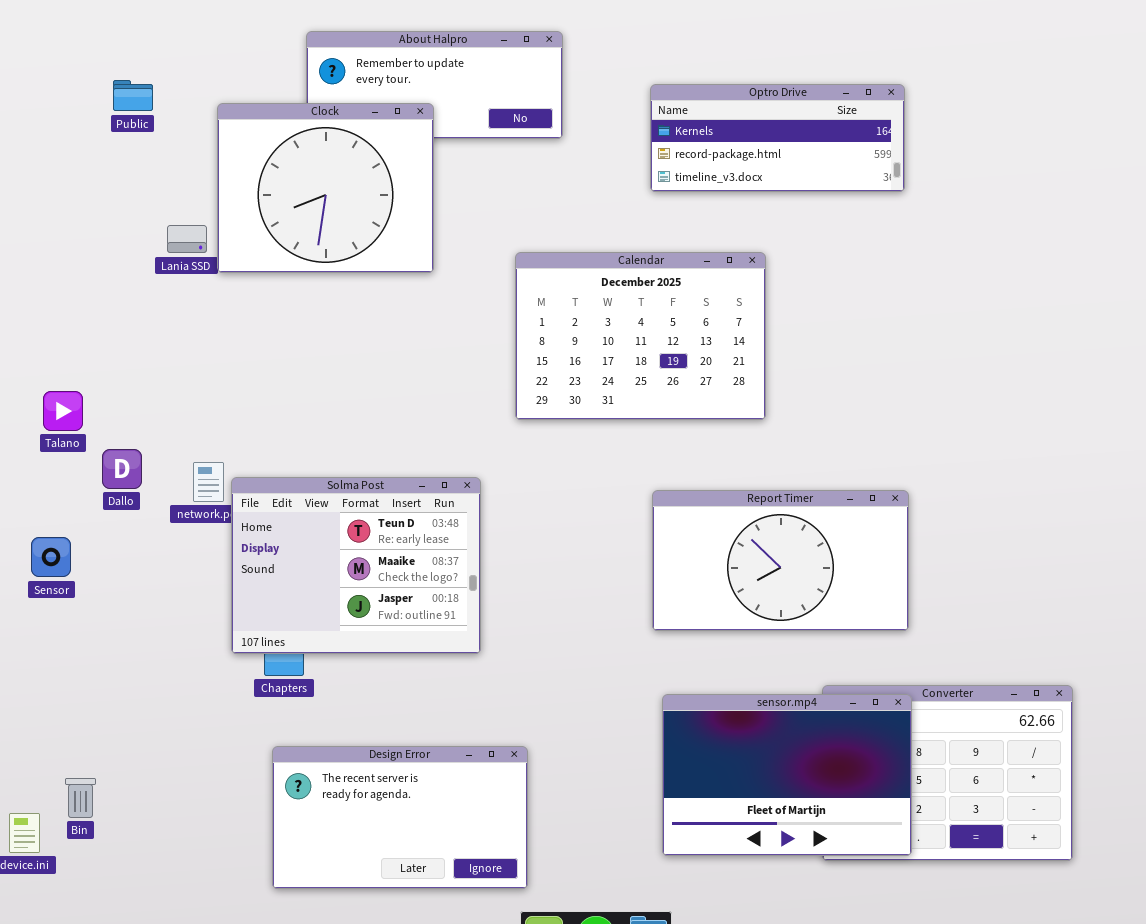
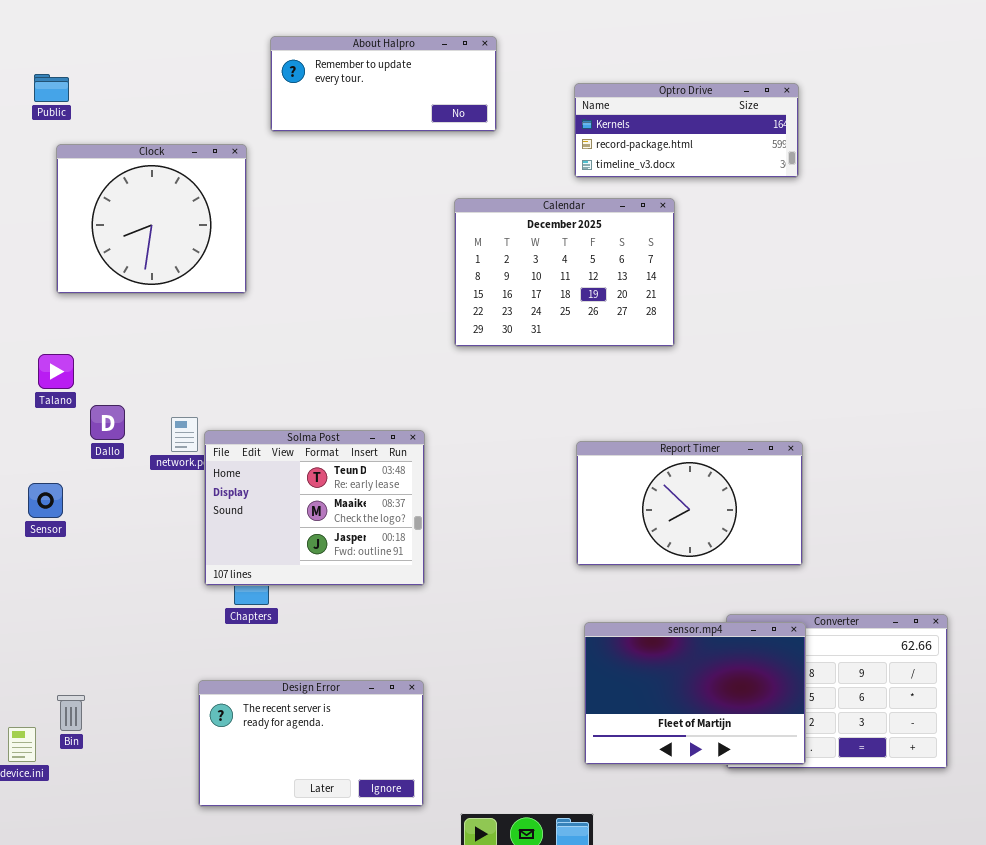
Public: [113,80,153,111] -> [34,74,69,102], moved
Clock: [217,103,434,273] -> [56,144,247,294], moved
Calendar: [515,252,766,420] -> [454,198,675,347], moved
Design Error: [272,746,528,889] -> [198,680,424,807], moved

